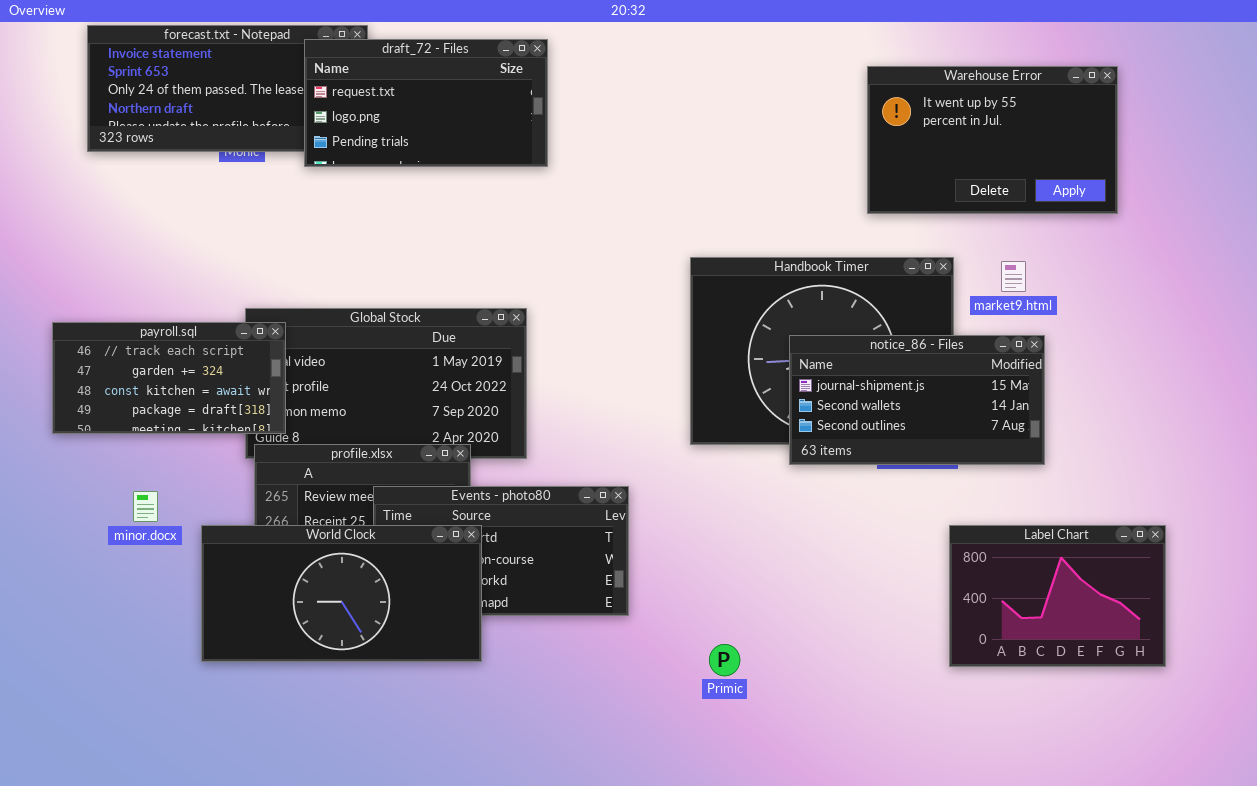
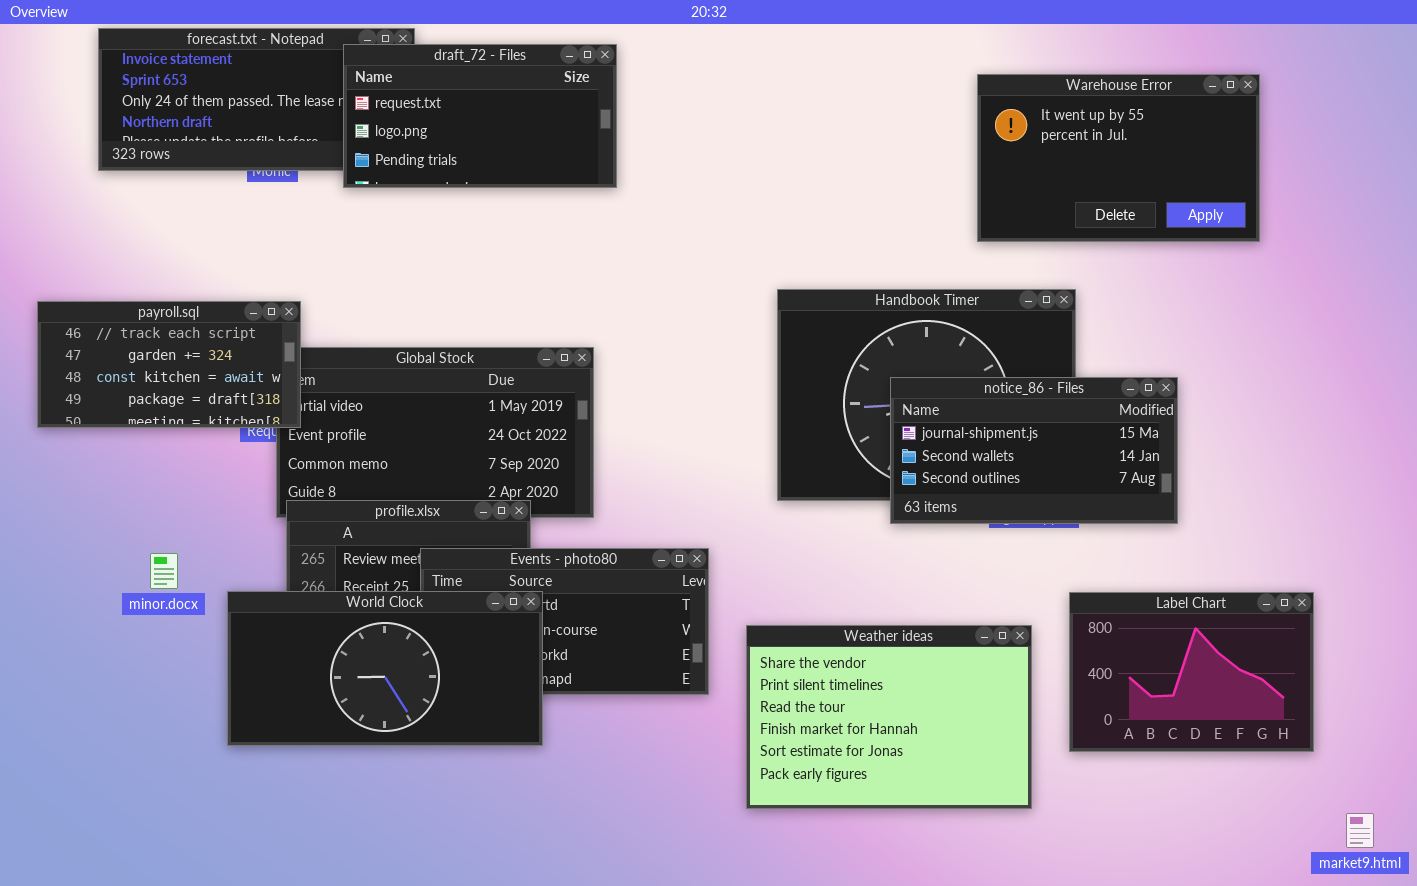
market9.html: [1001,261,1026,292] -> [1346,813,1374,848], moved
payroll.sql: [52,322,286,434] -> [37,301,301,428], moved
Weather ideas: none -> [746,625,1032,809], opened

